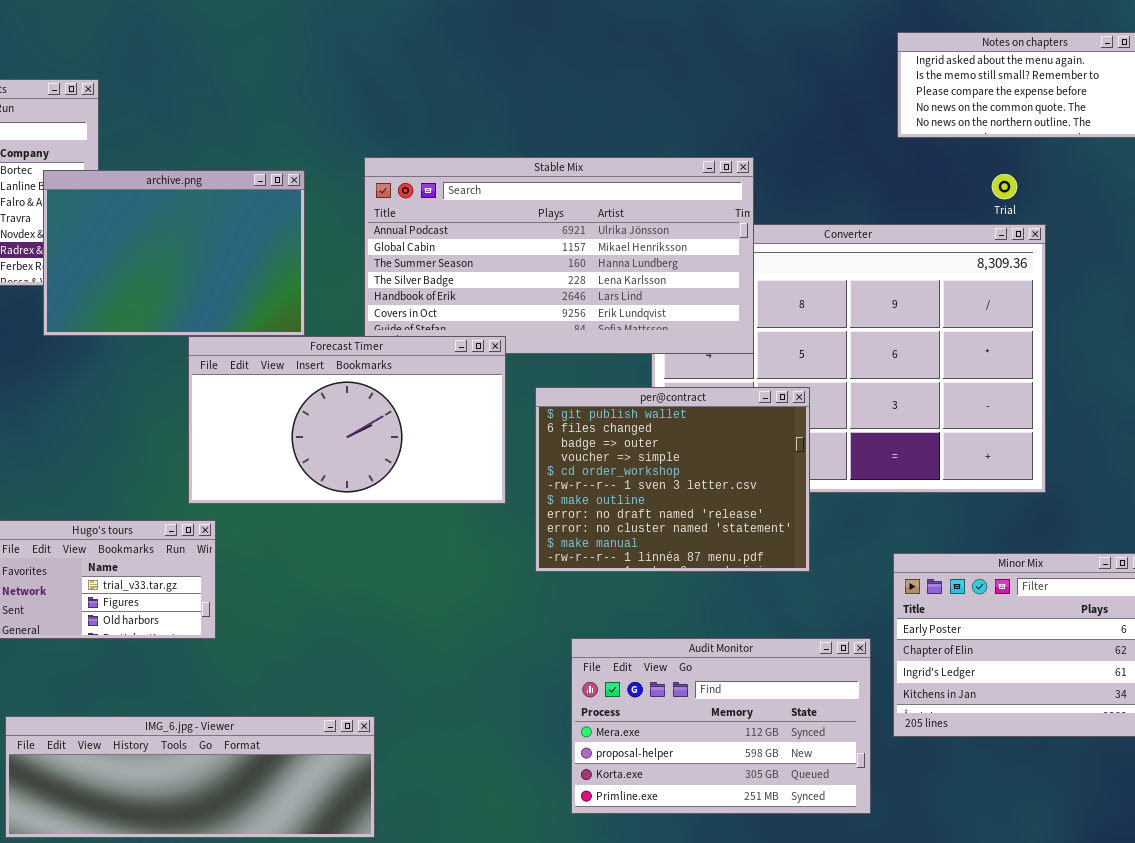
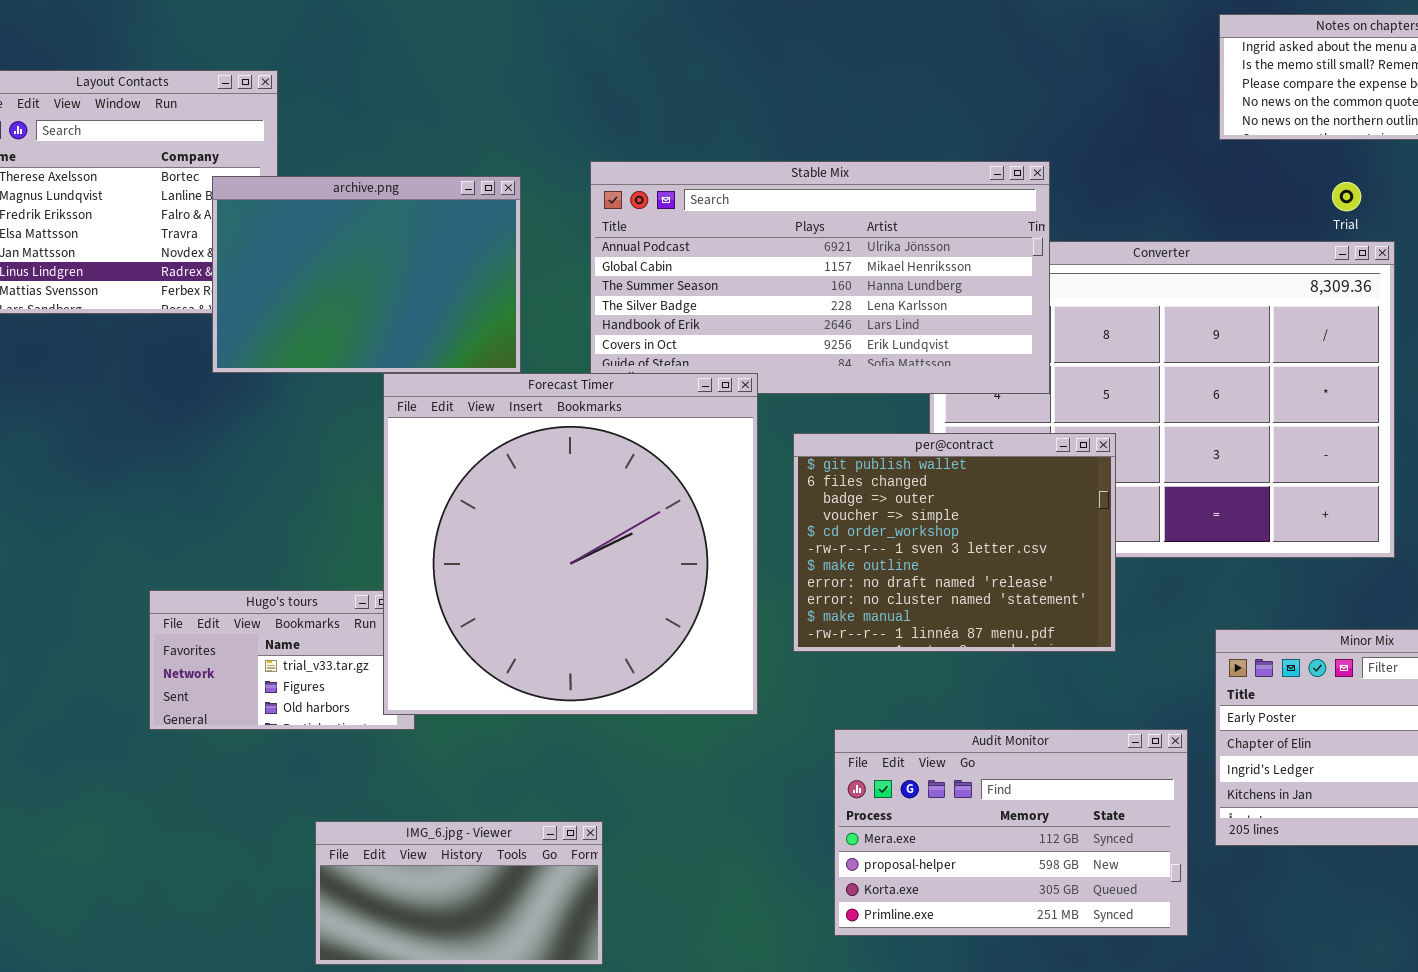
Forecast Timer: [188,336,506,504] -> [383,373,758,715], resized
IMG_6.jpg - Viewer: [5,716,375,838] -> [315,821,603,965], resized

